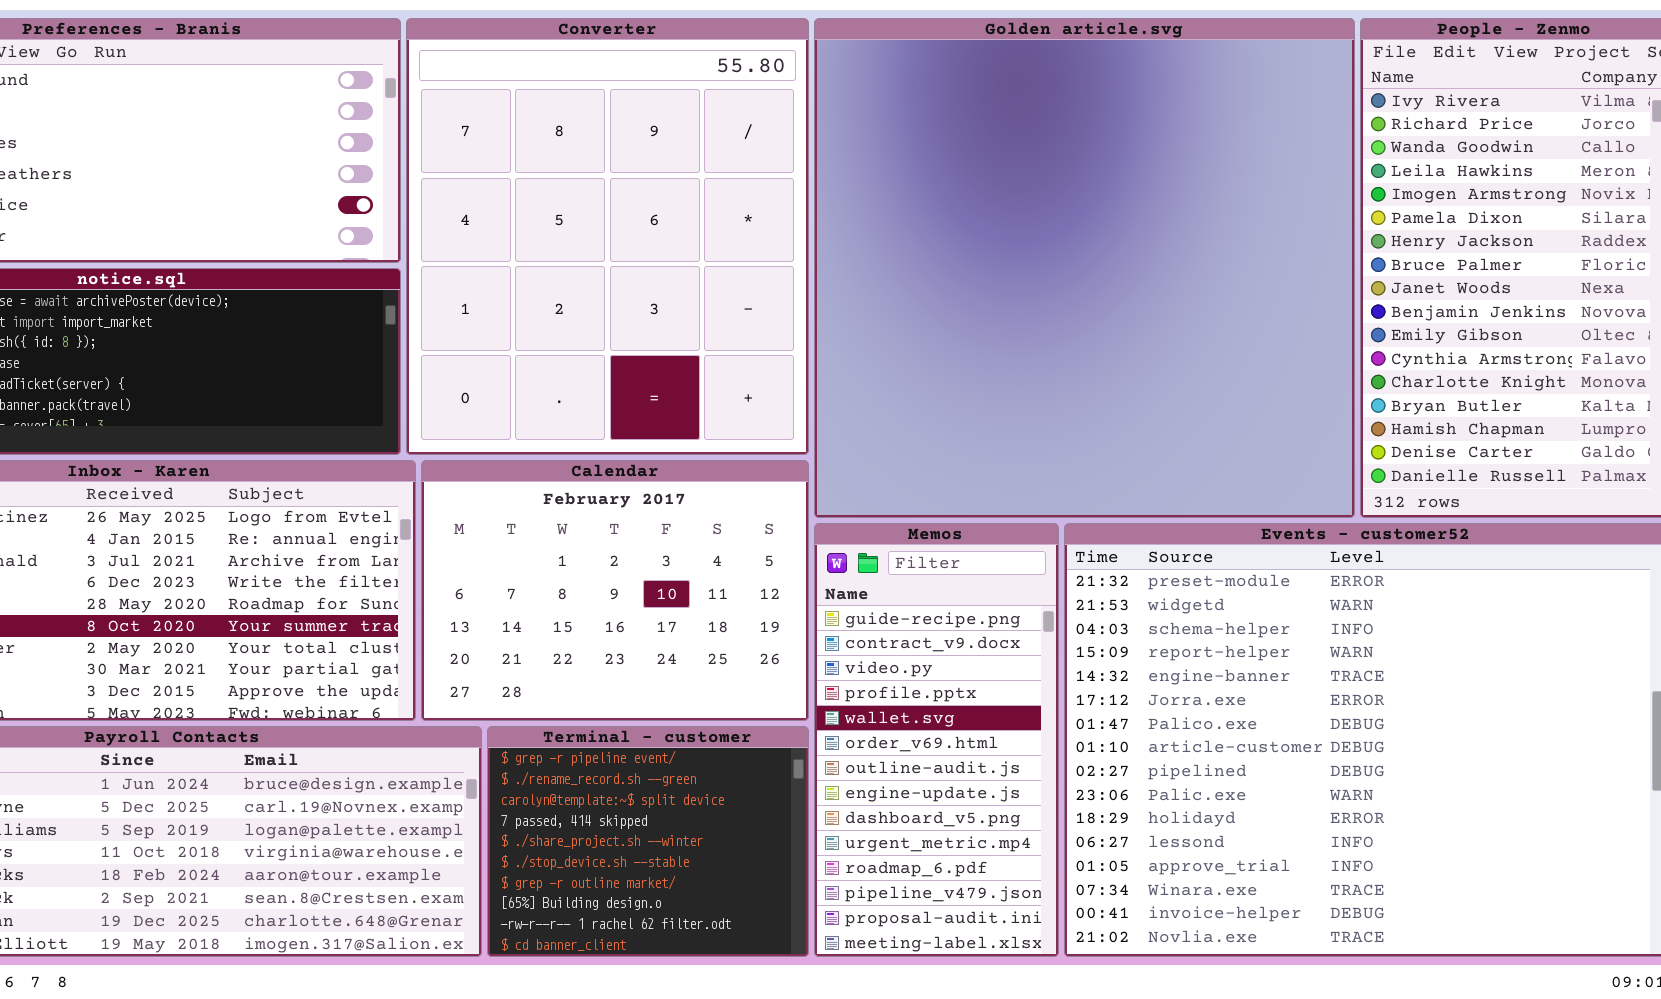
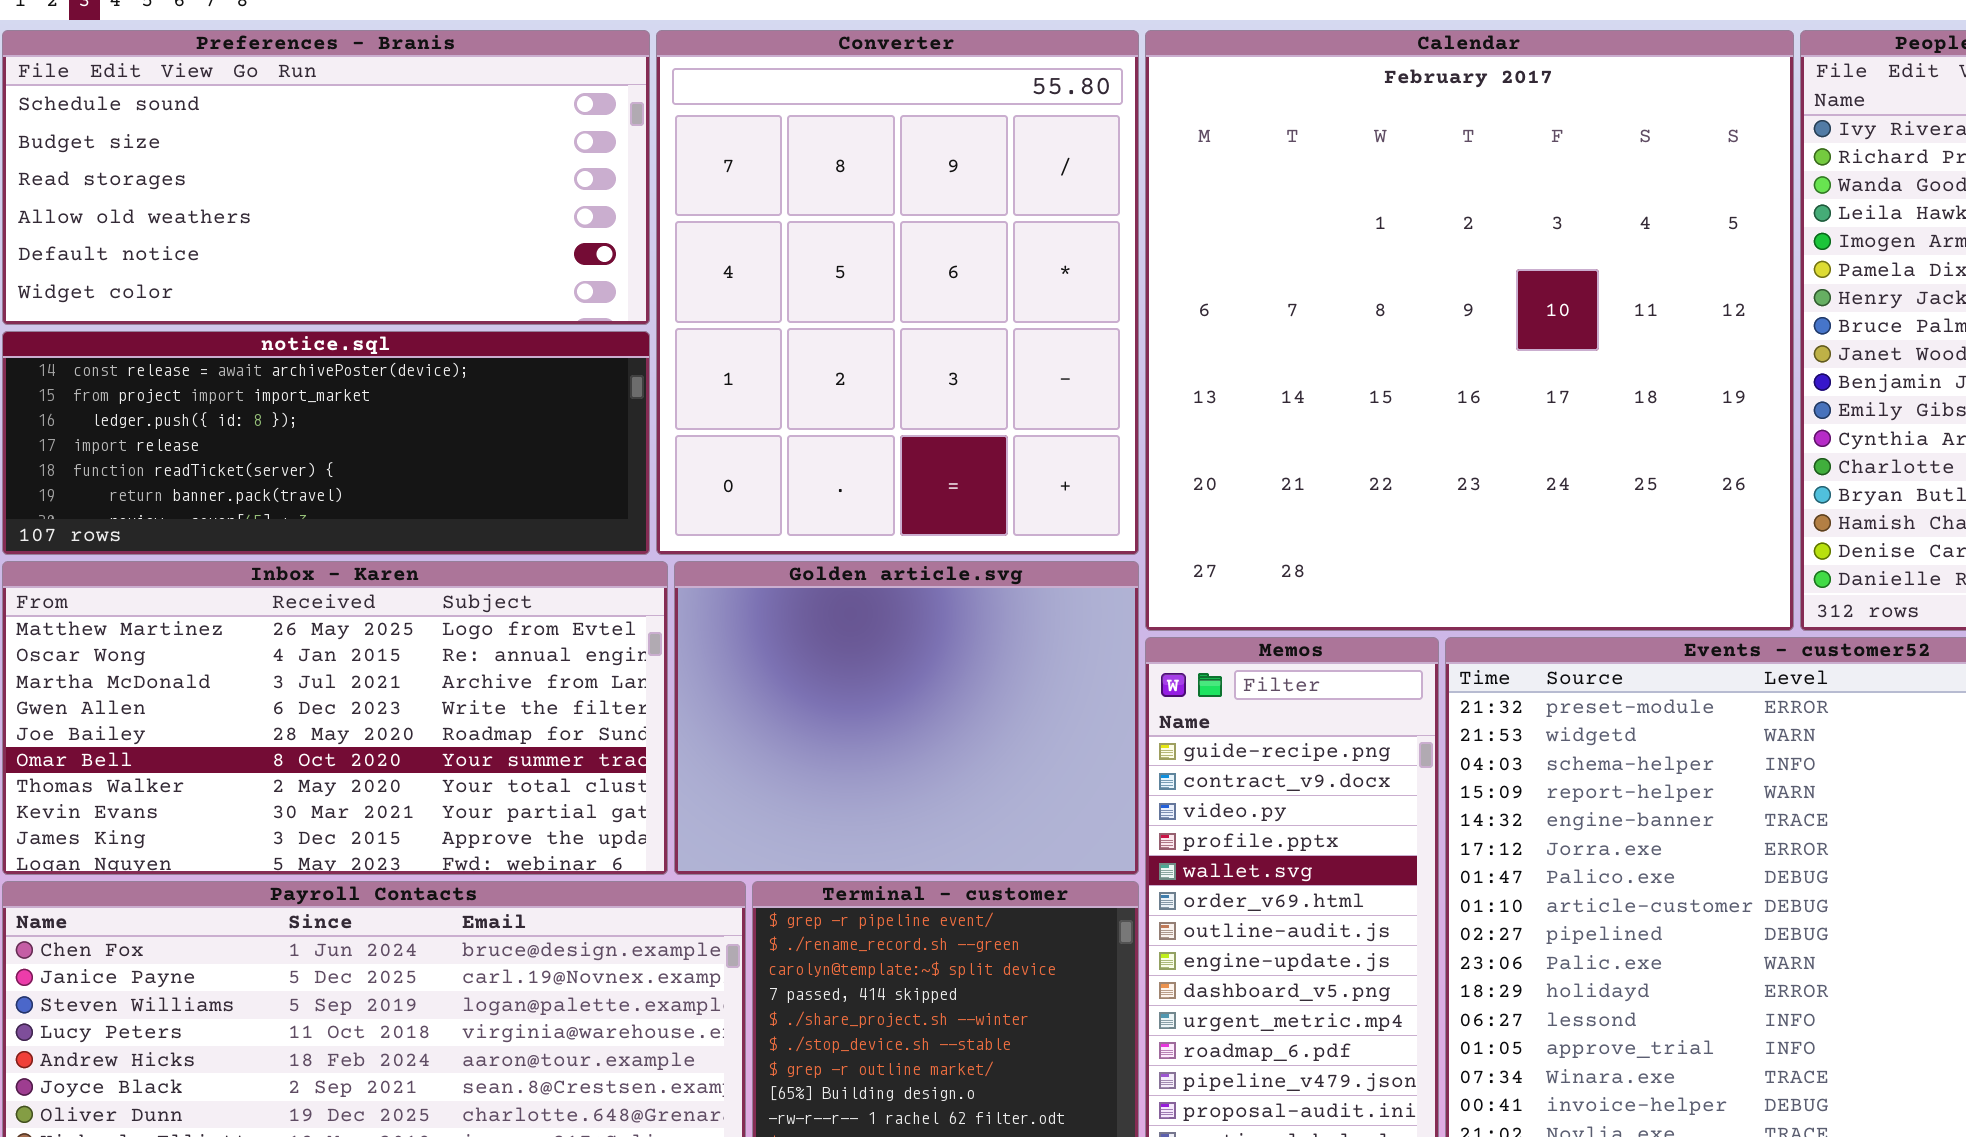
Golden article.svg: [814,18,1355,518] -> [674,561,1139,875], moved, resized
Calendar: [421,460,809,721] -> [1145,30,1794,631], moved, resized

